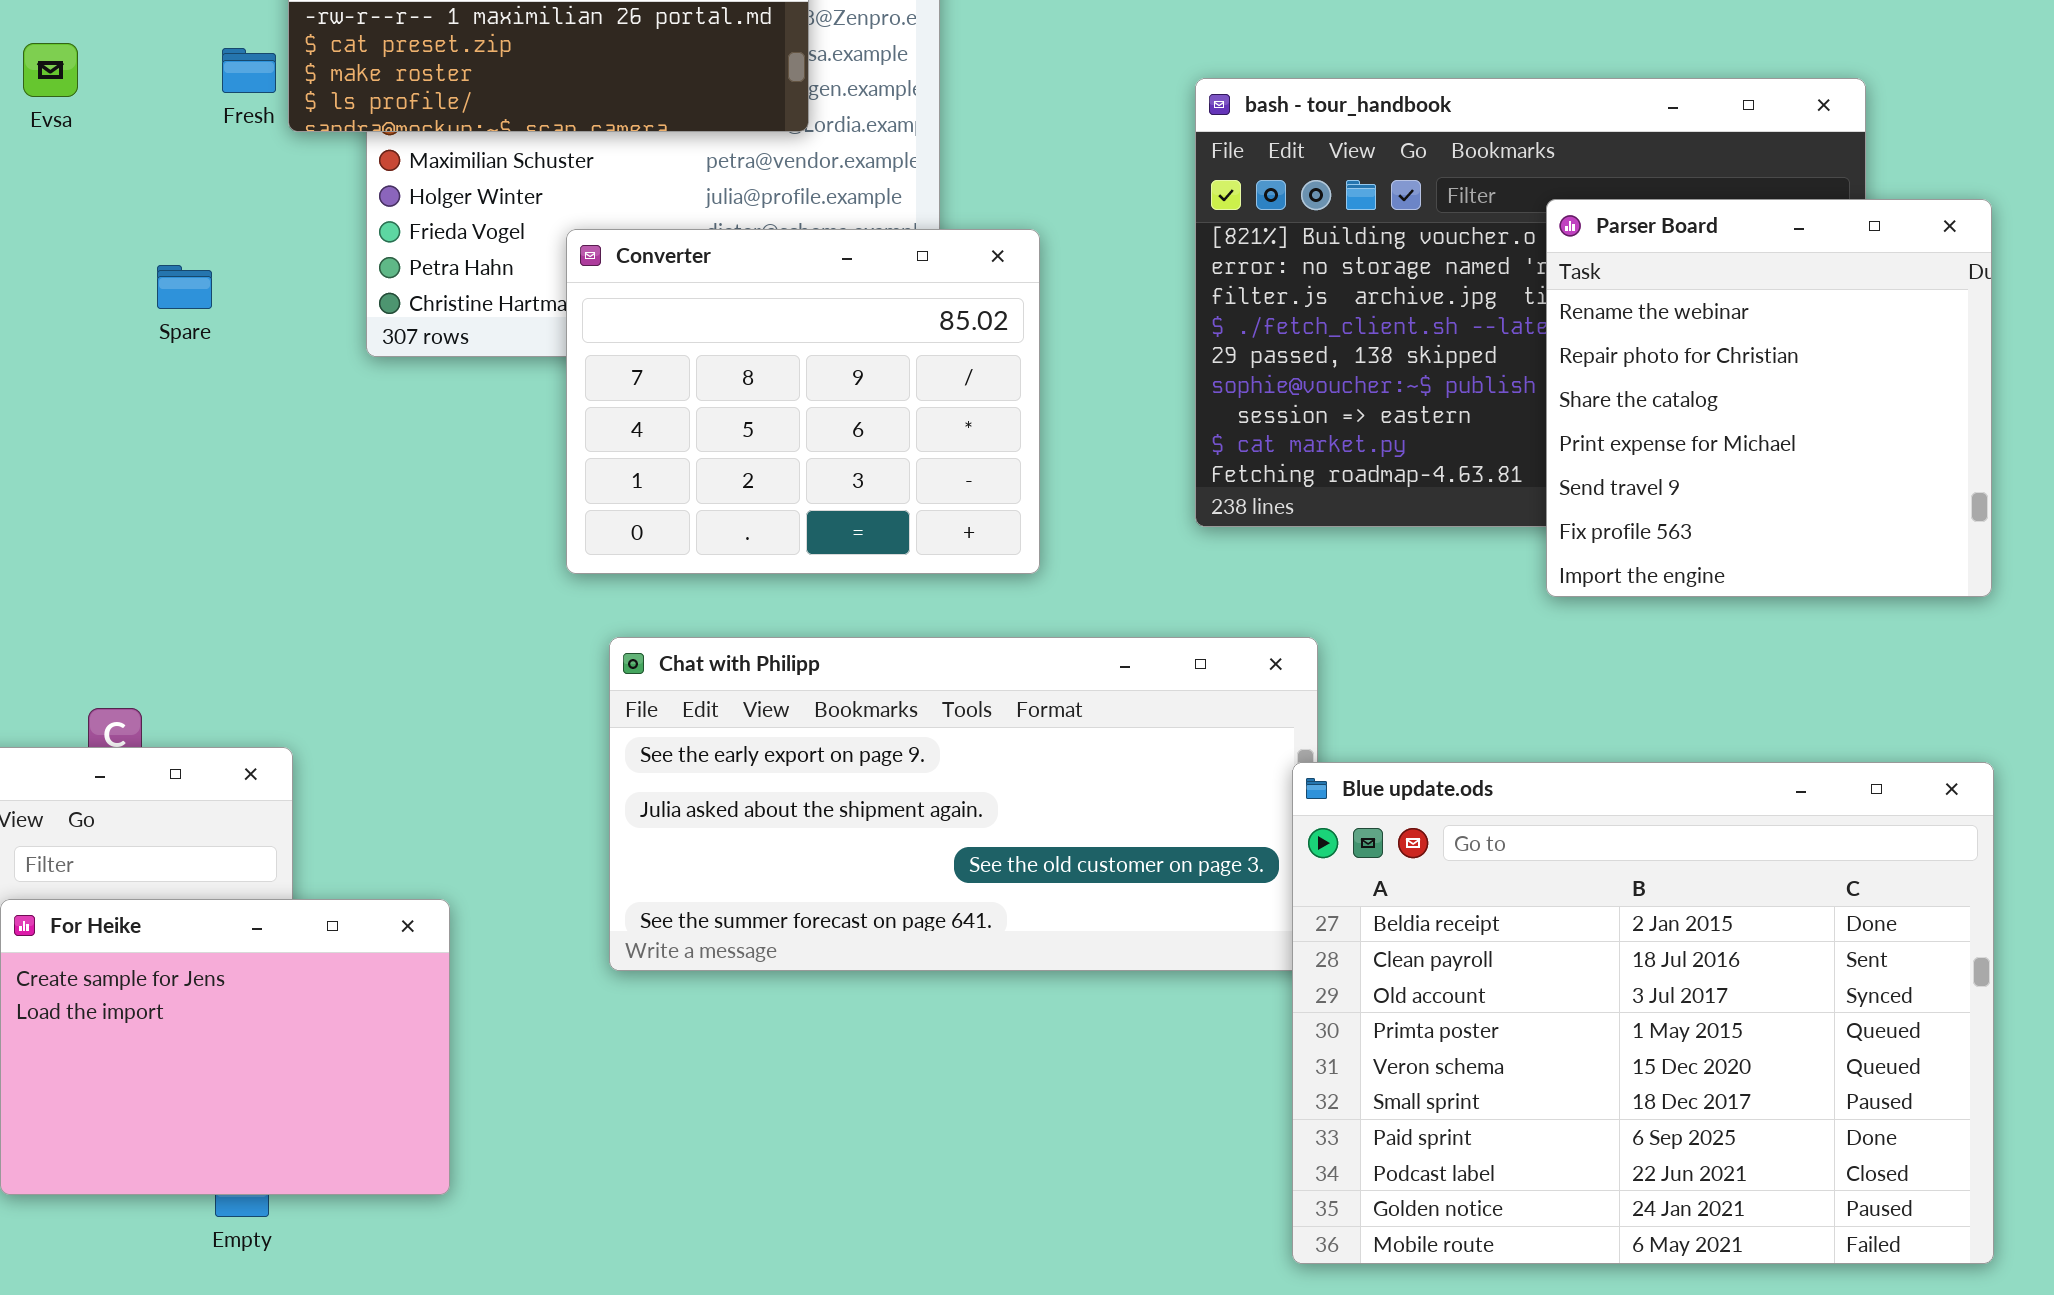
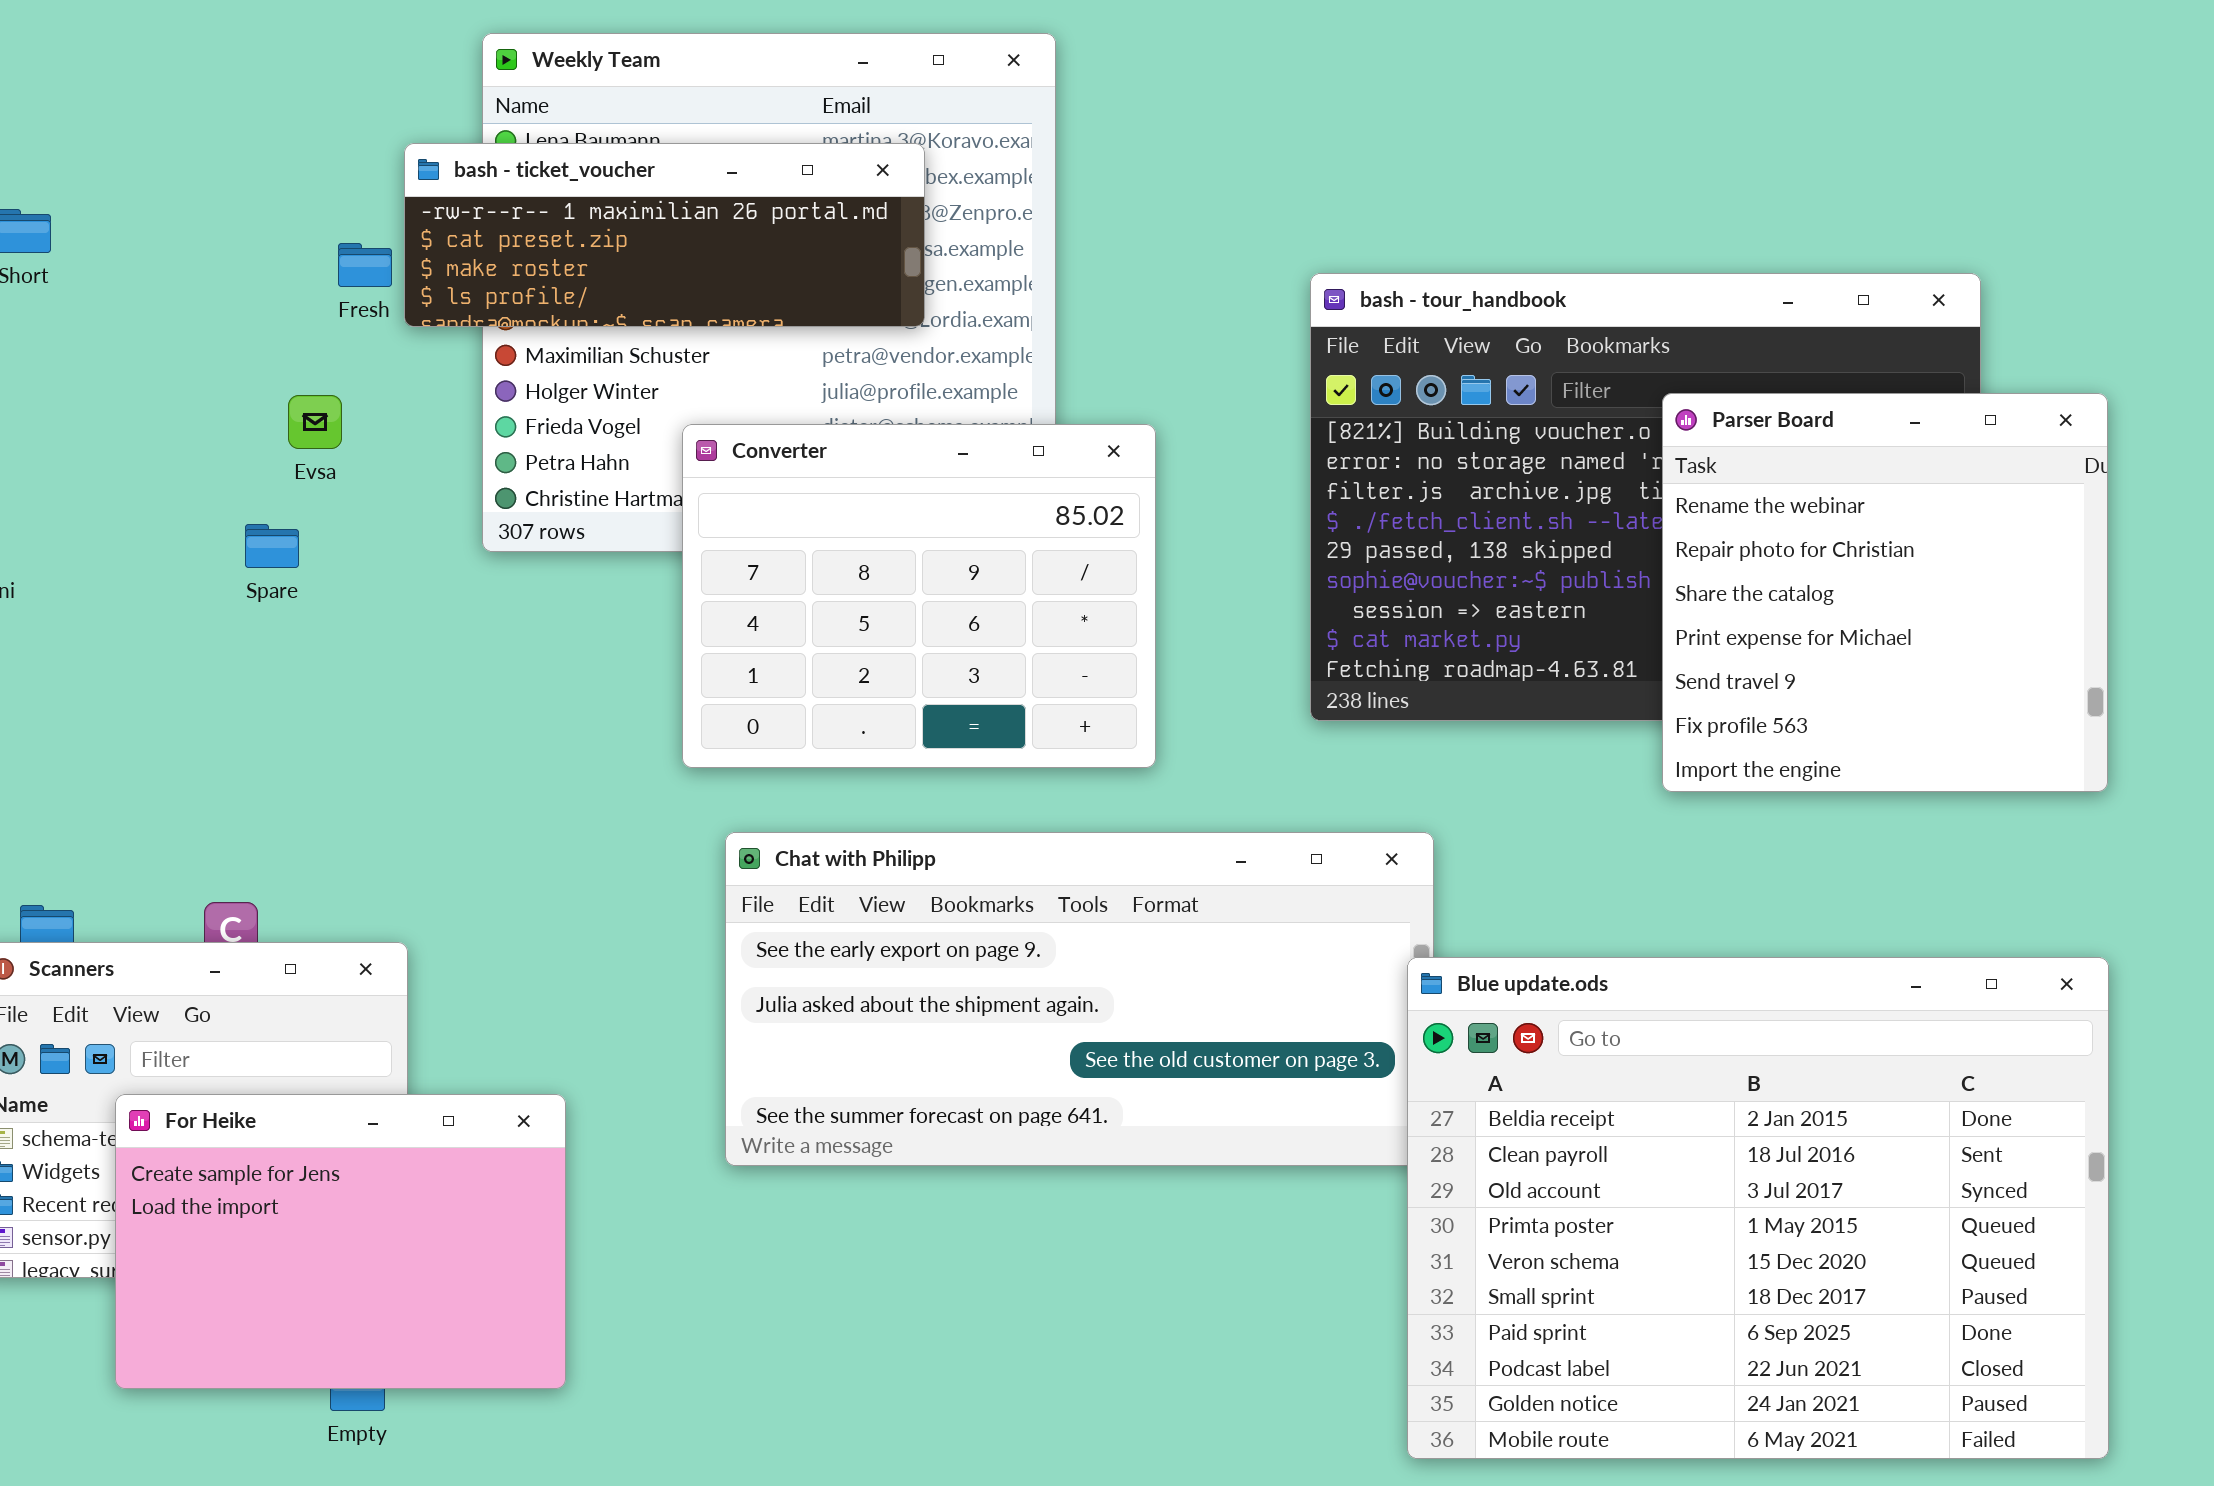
Evsa: [23,43,78,97] -> [288,395,342,449], moved
Spare: [157,265,212,309] -> [245,524,299,568], moved

